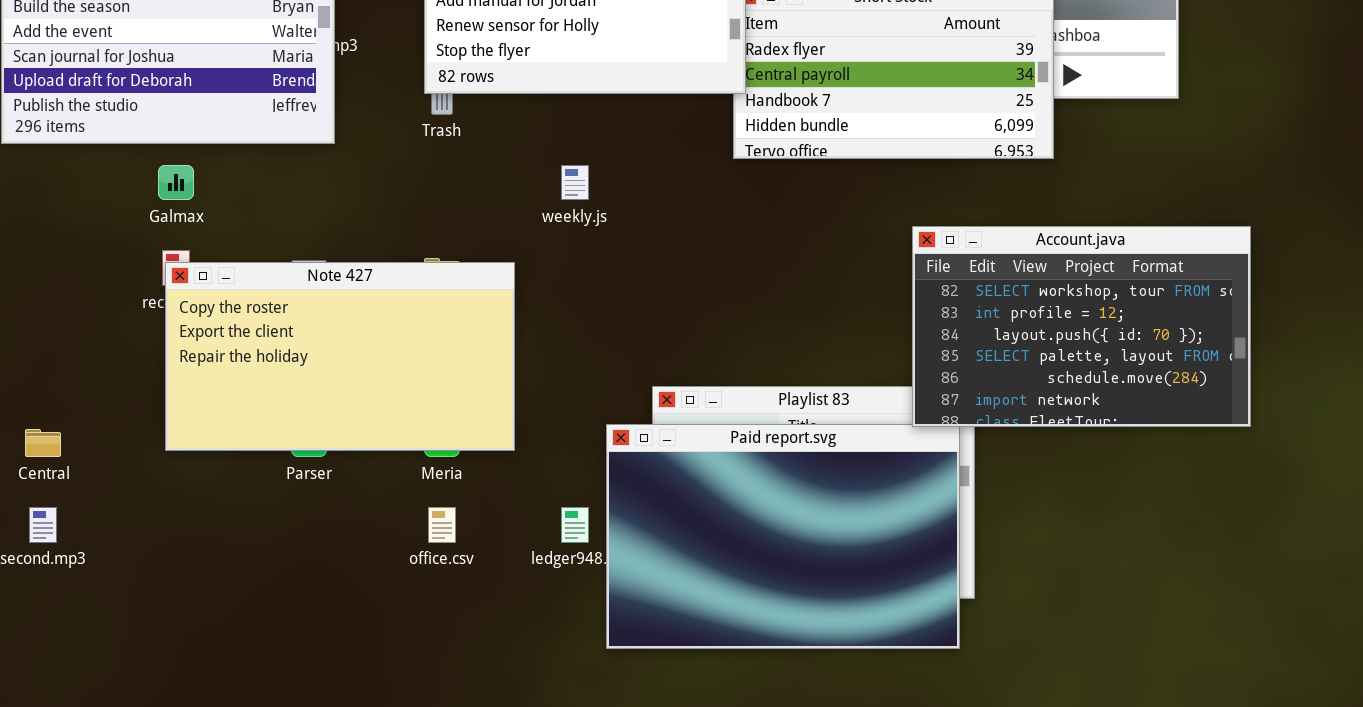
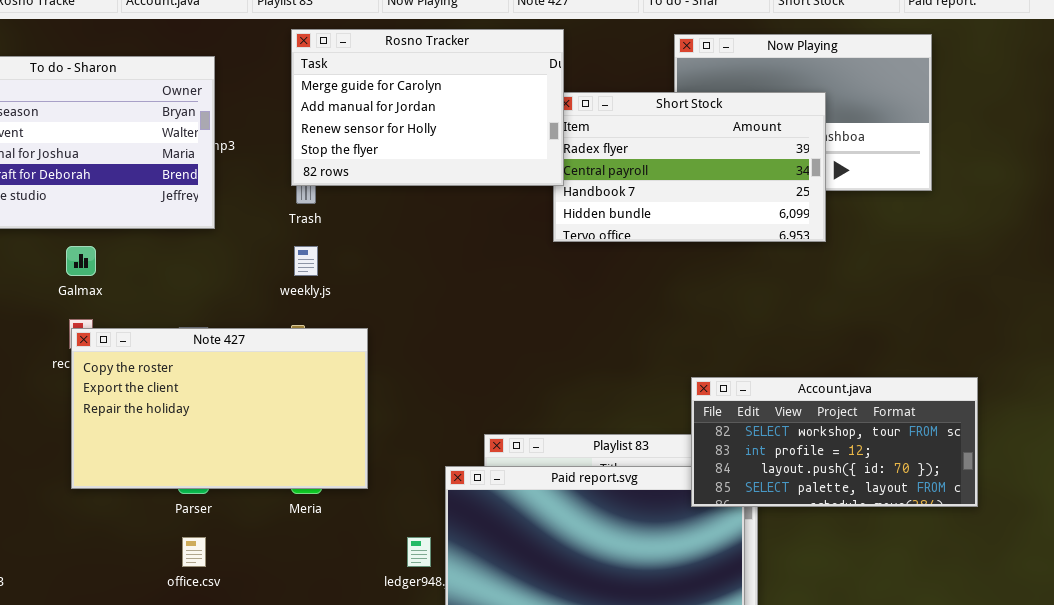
weekly.js: [561,165,589,200] -> [294,246,318,276], moved
Account.java: [912,226,1251,427] -> [691,377,978,507], moved, resized
office.csv: [428,507,456,543] -> [182,537,206,567], moved

